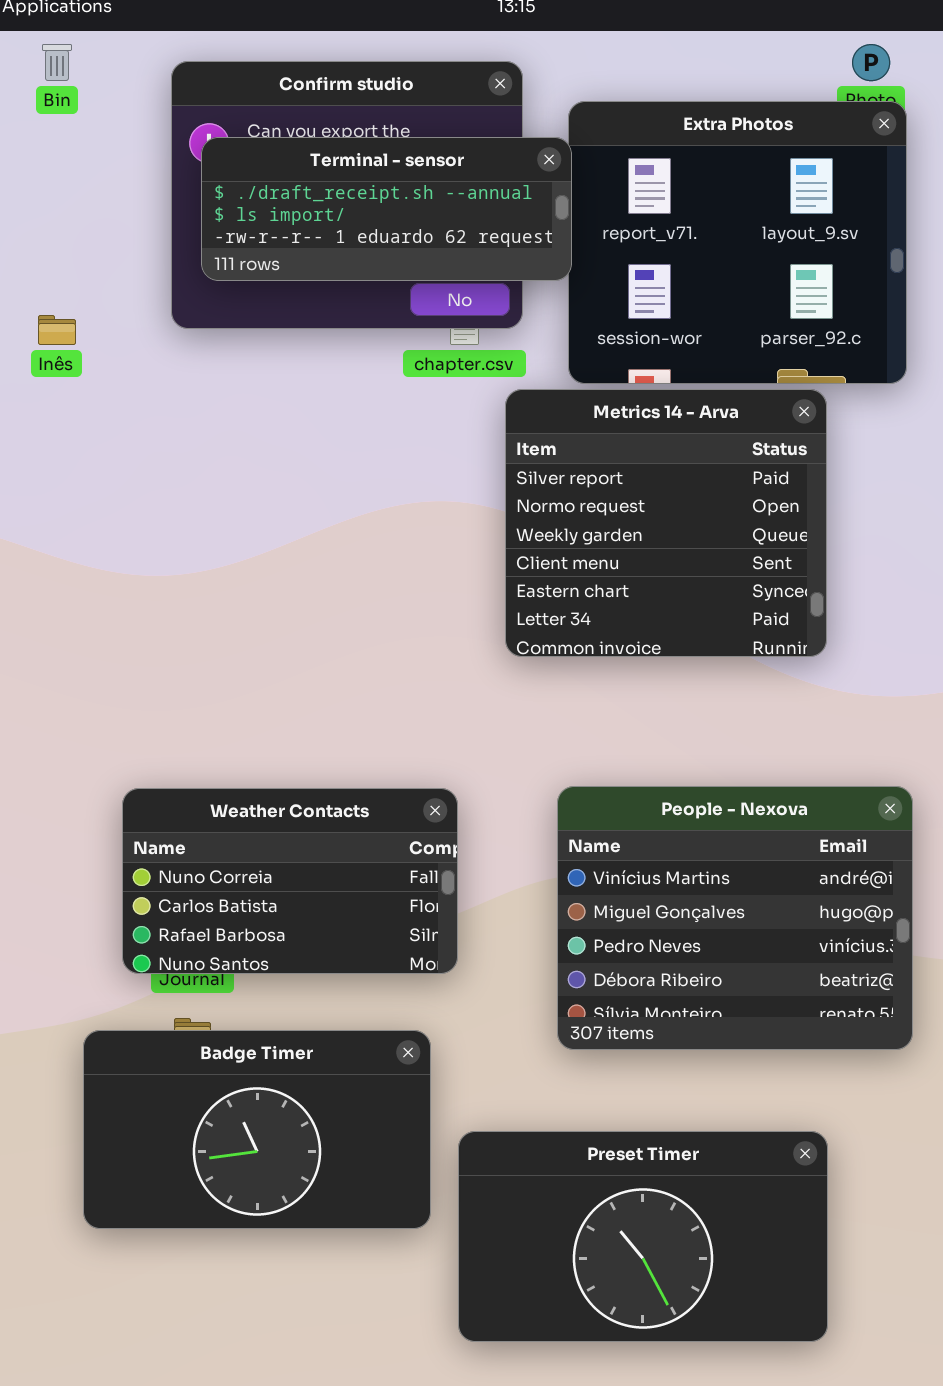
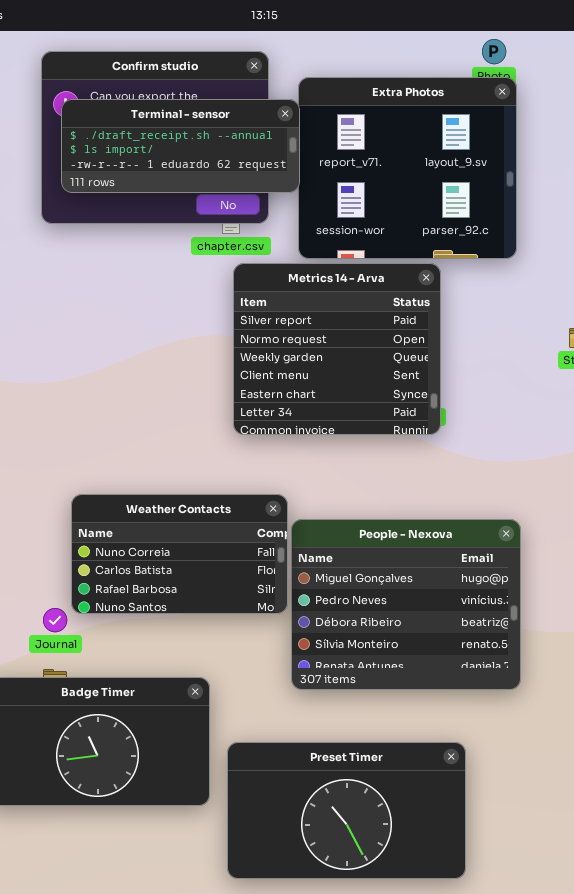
Metrics 14 - Arva: [505,389,827,657] -> [233,263,441,435], moved
People - Nexova: [557,786,913,1050] -> [291,519,521,690], scrolled down 1 row
Weather Contacts: [122,788,458,974] -> [71,494,288,614], moved

